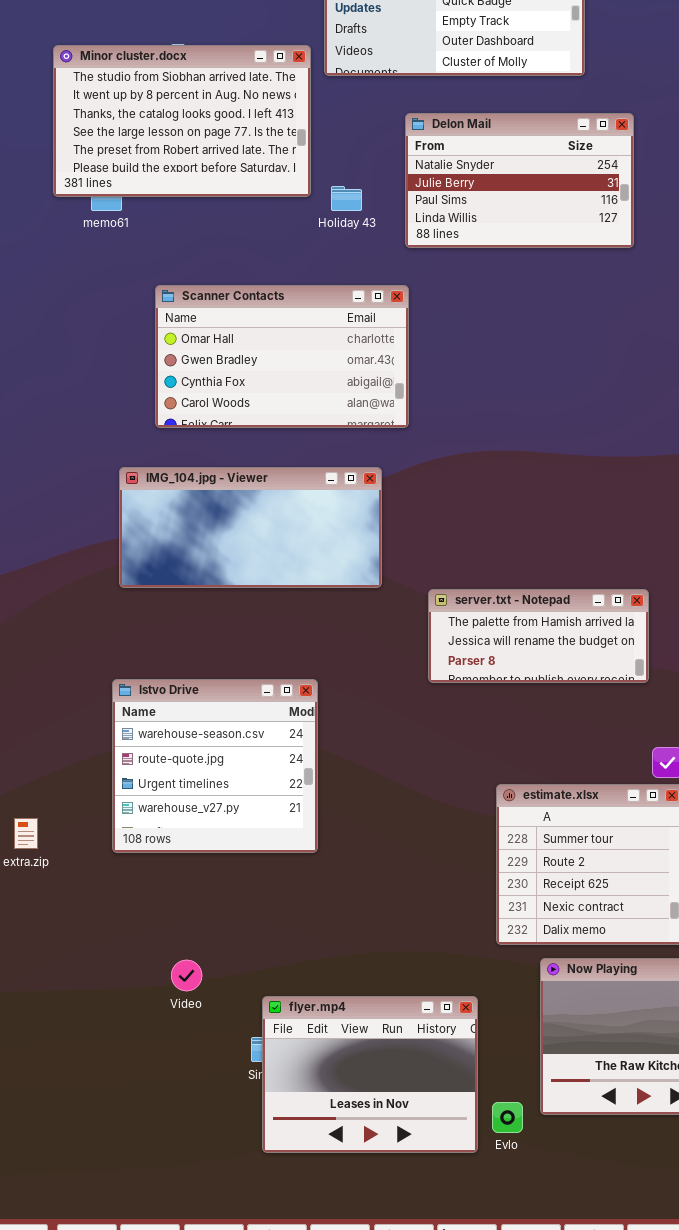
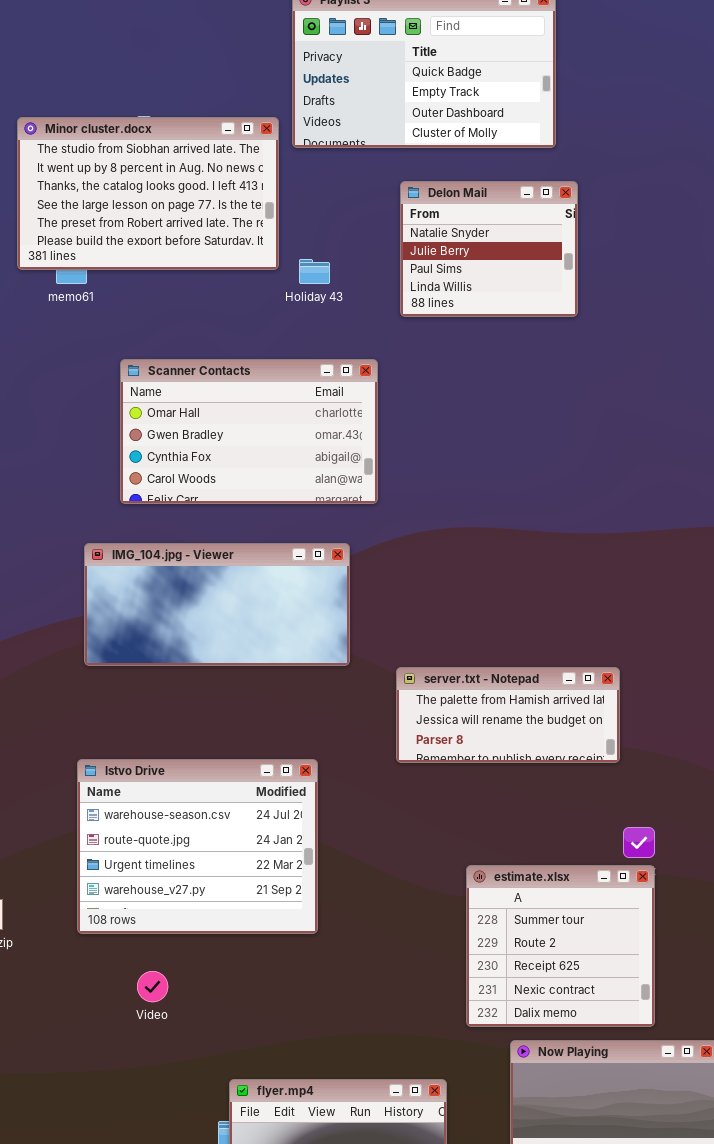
Delon Mail: [405,113,634,248] -> [400,181,578,317], moved, resized
Istvo Drive: [112,679,318,853] -> [77,759,318,934], resized
Video: [171,960,202,991] -> [137,971,168,1002], moved

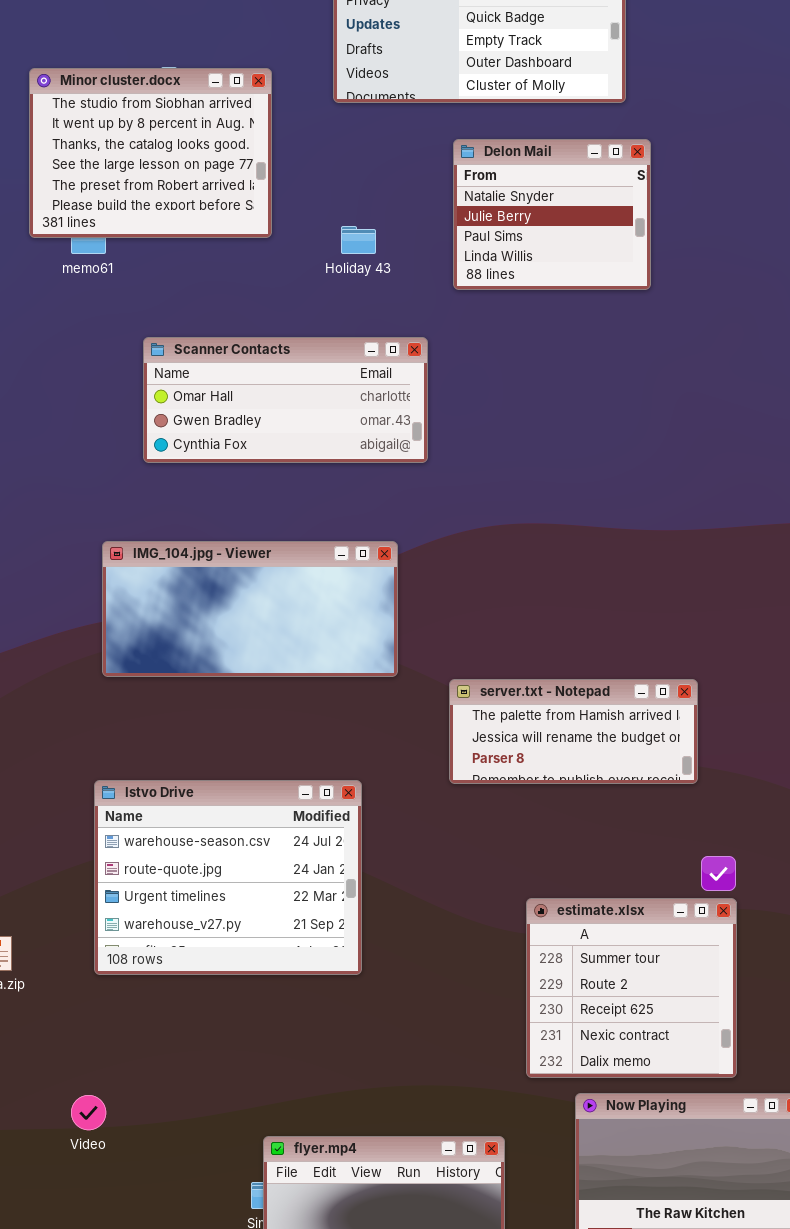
Minor cluster.docx: [17,117,279,270] -> [29,68,272,238], resized
Scanner Contacts: [120,359,378,504] -> [143,337,428,463], resized
Video: [137,971,168,1002] -> [71,1095,106,1130], moved

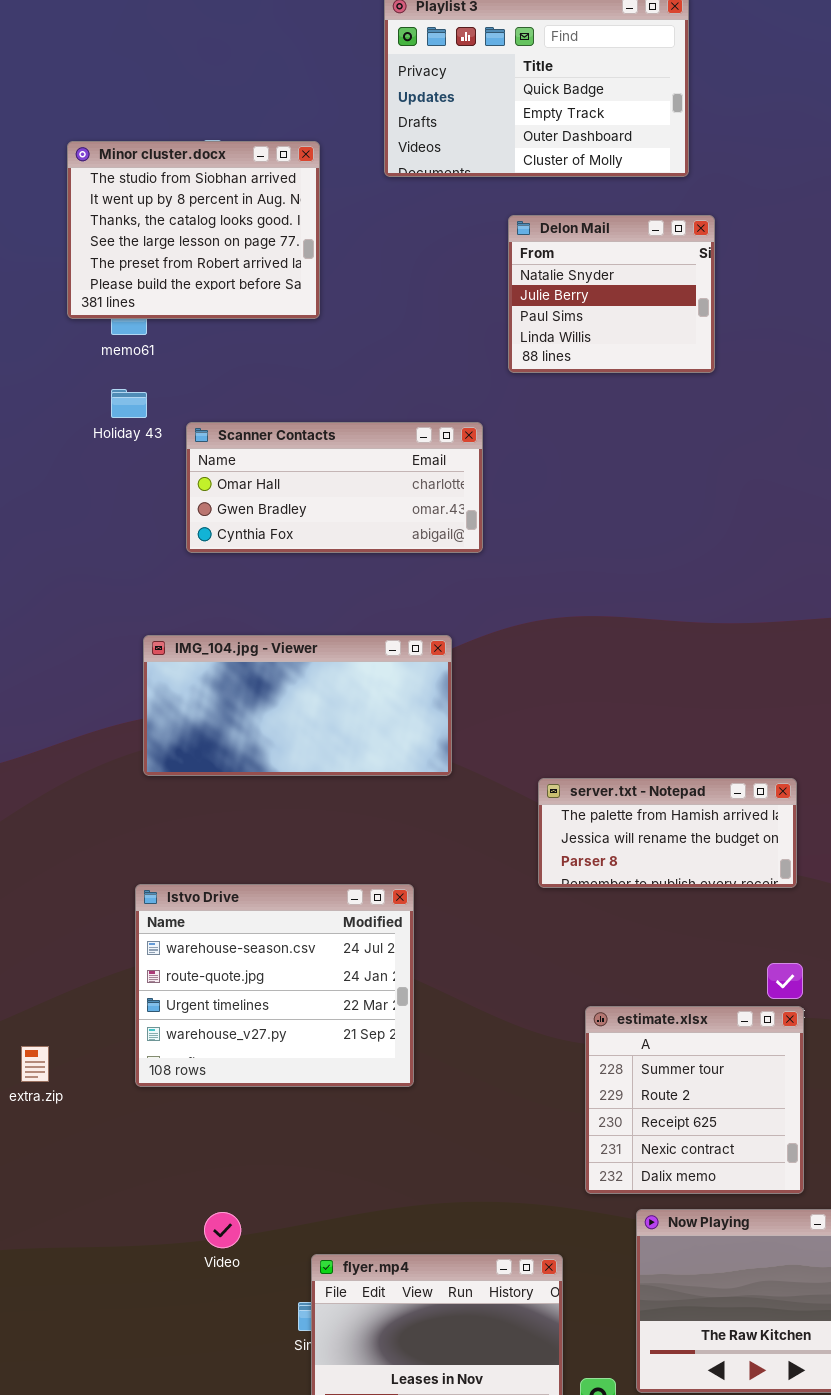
Holiday 43: [341,226,376,254] -> [111,389,147,418], moved
server.txt - Notepad: [449,679,698,784] -> [538,778,797,888], moved
Video: [71,1095,106,1130] -> [204,1212,241,1248], moved

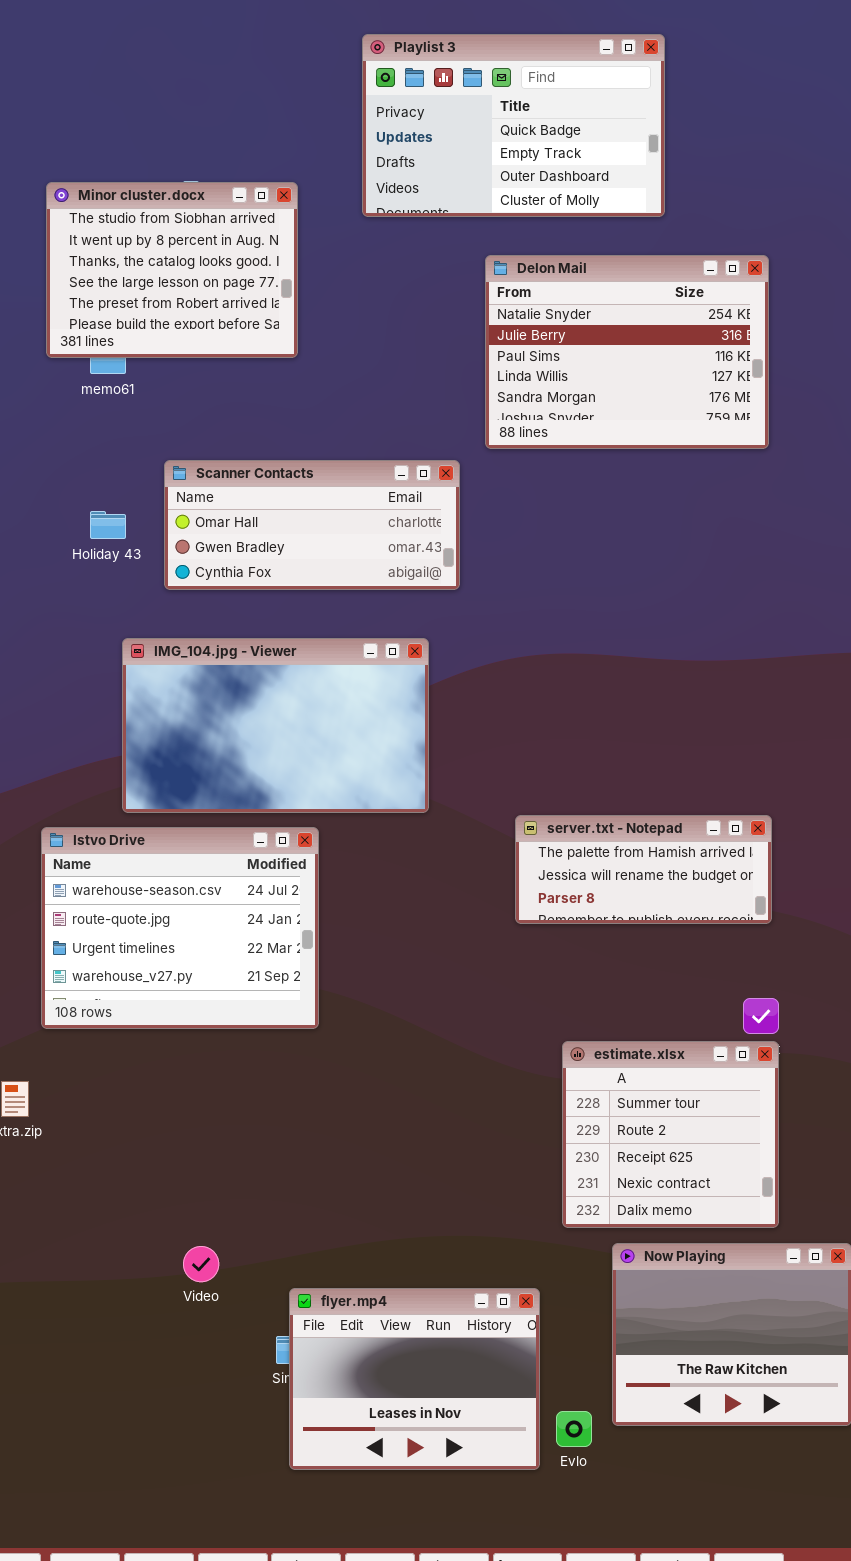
Delon Mail: [508,215,715,373] -> [485,255,769,449], resized
Holiday 43: [111,389,147,418] -> [90,511,126,539], moved
IMG_104.jpg - Viewer: [143,635,452,776] -> [122,638,429,813], resized
Istvo Drive: [135,884,414,1087] -> [41,827,319,1029], moved

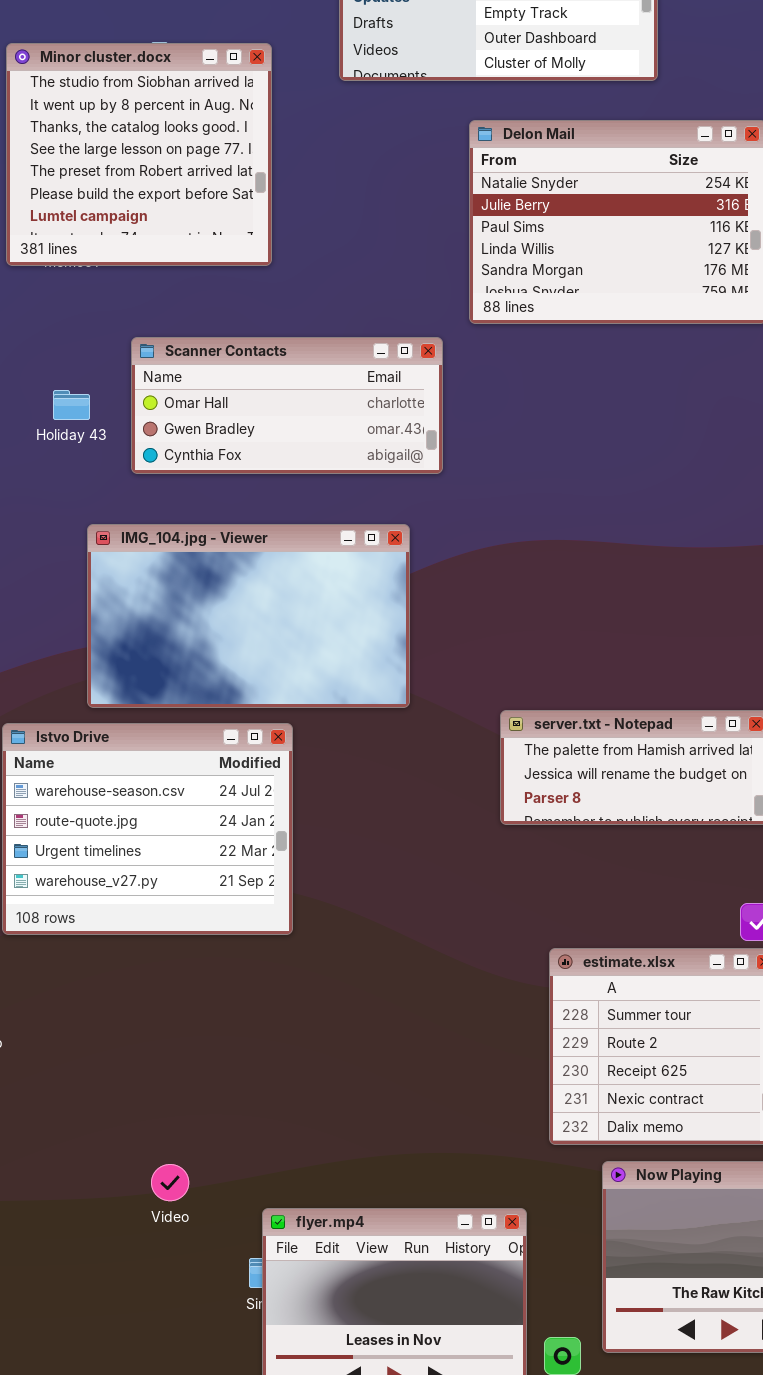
Minor cluster.docx: [46,182,298,358] -> [6,43,272,266], resized

